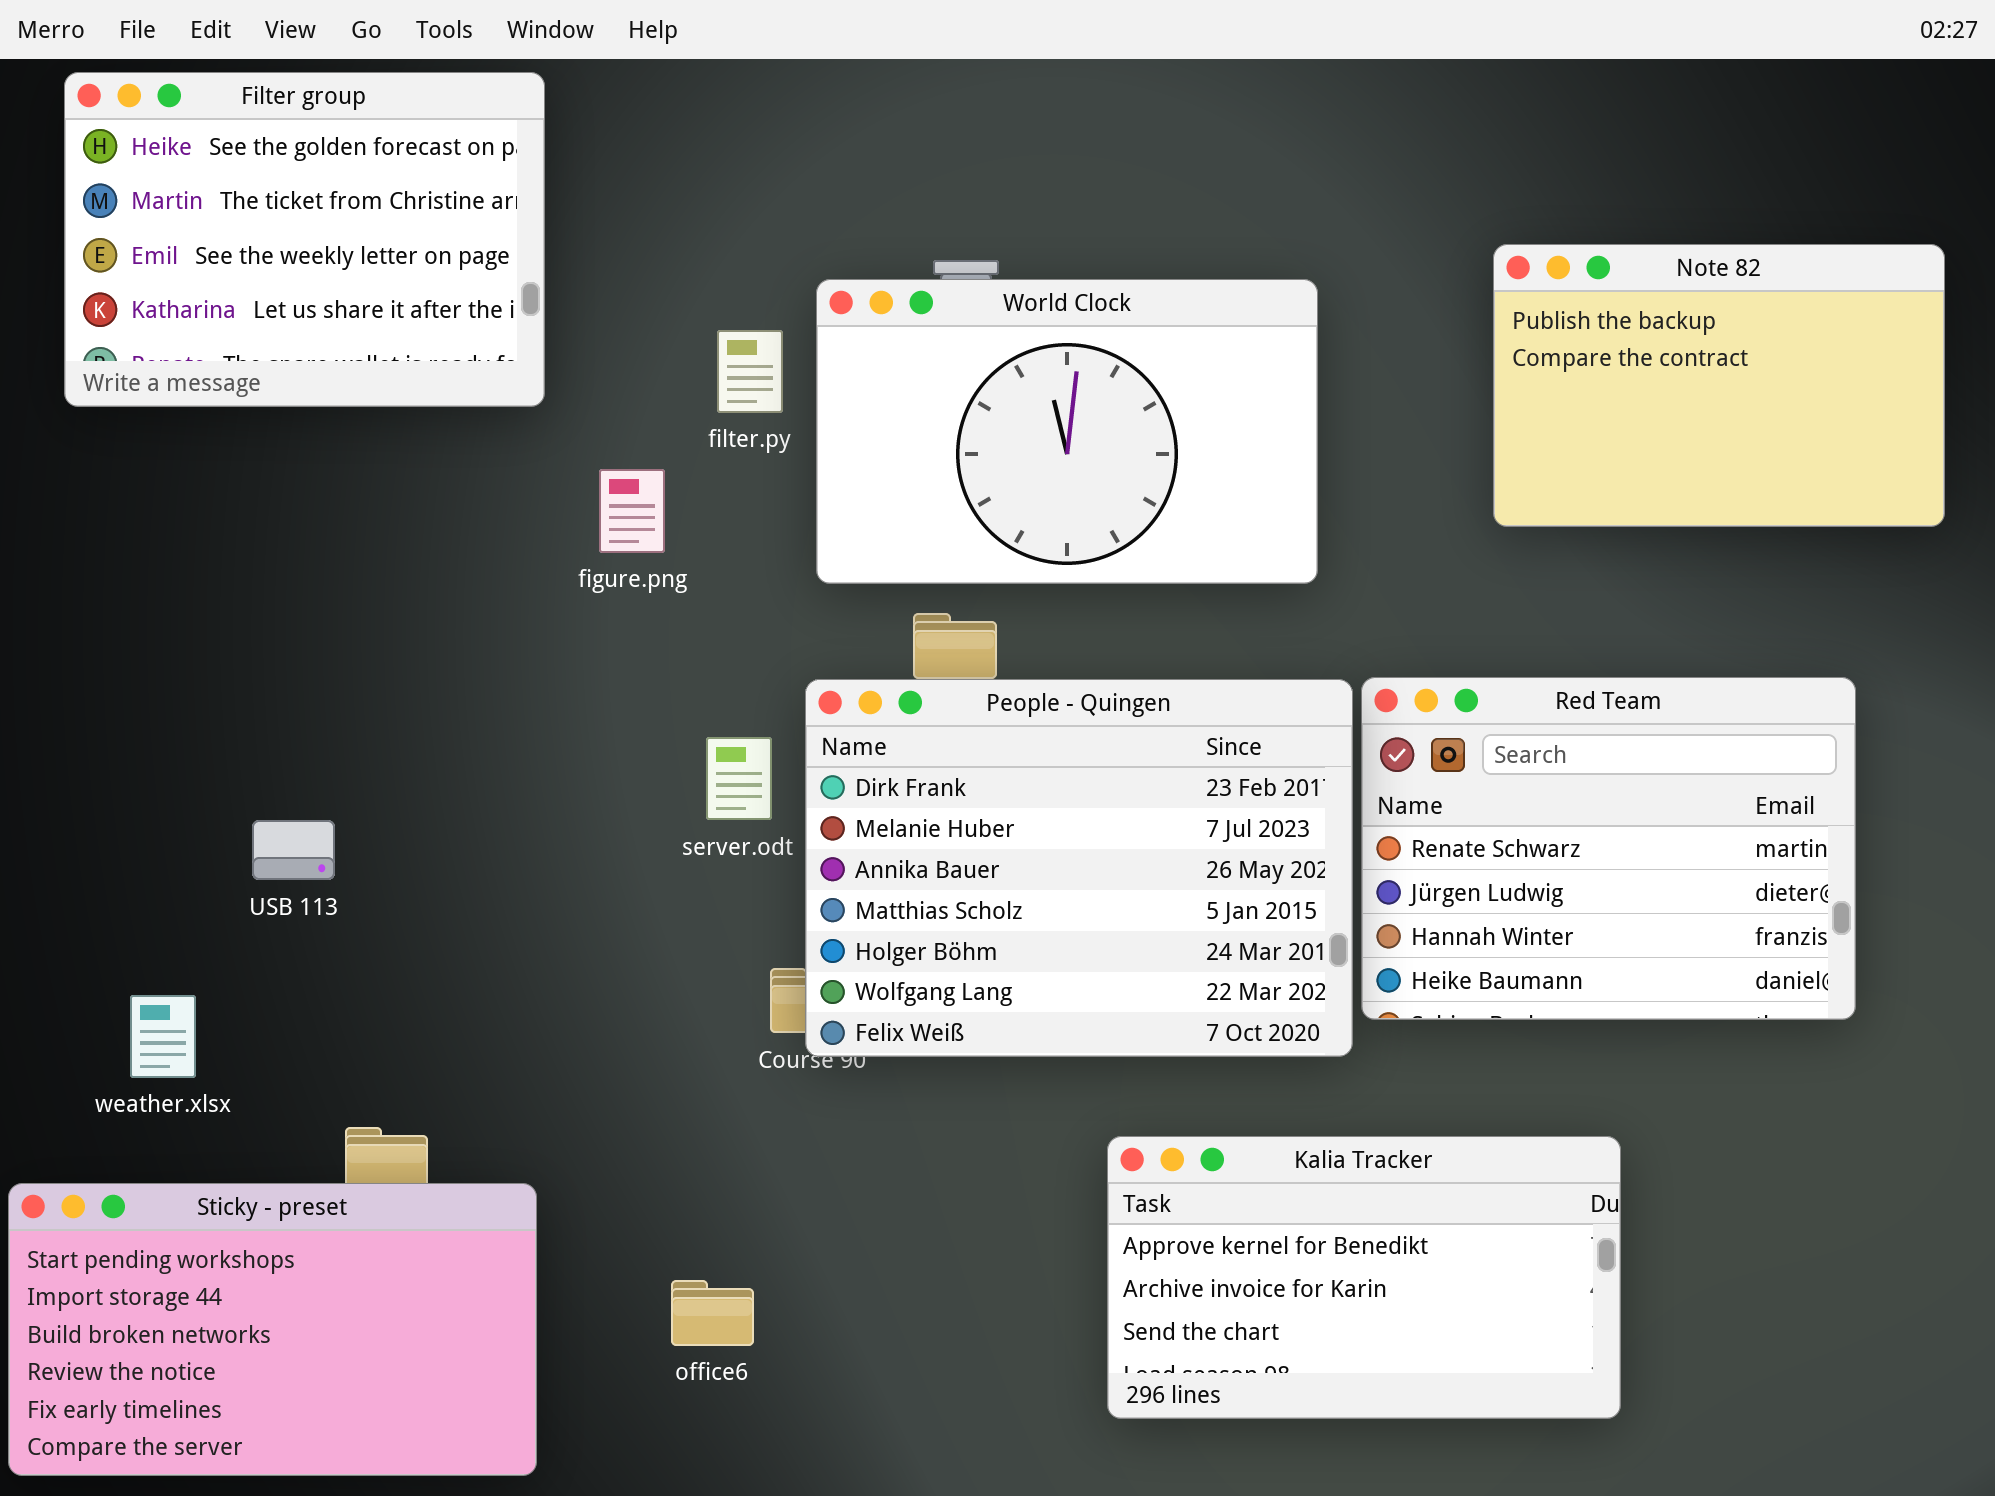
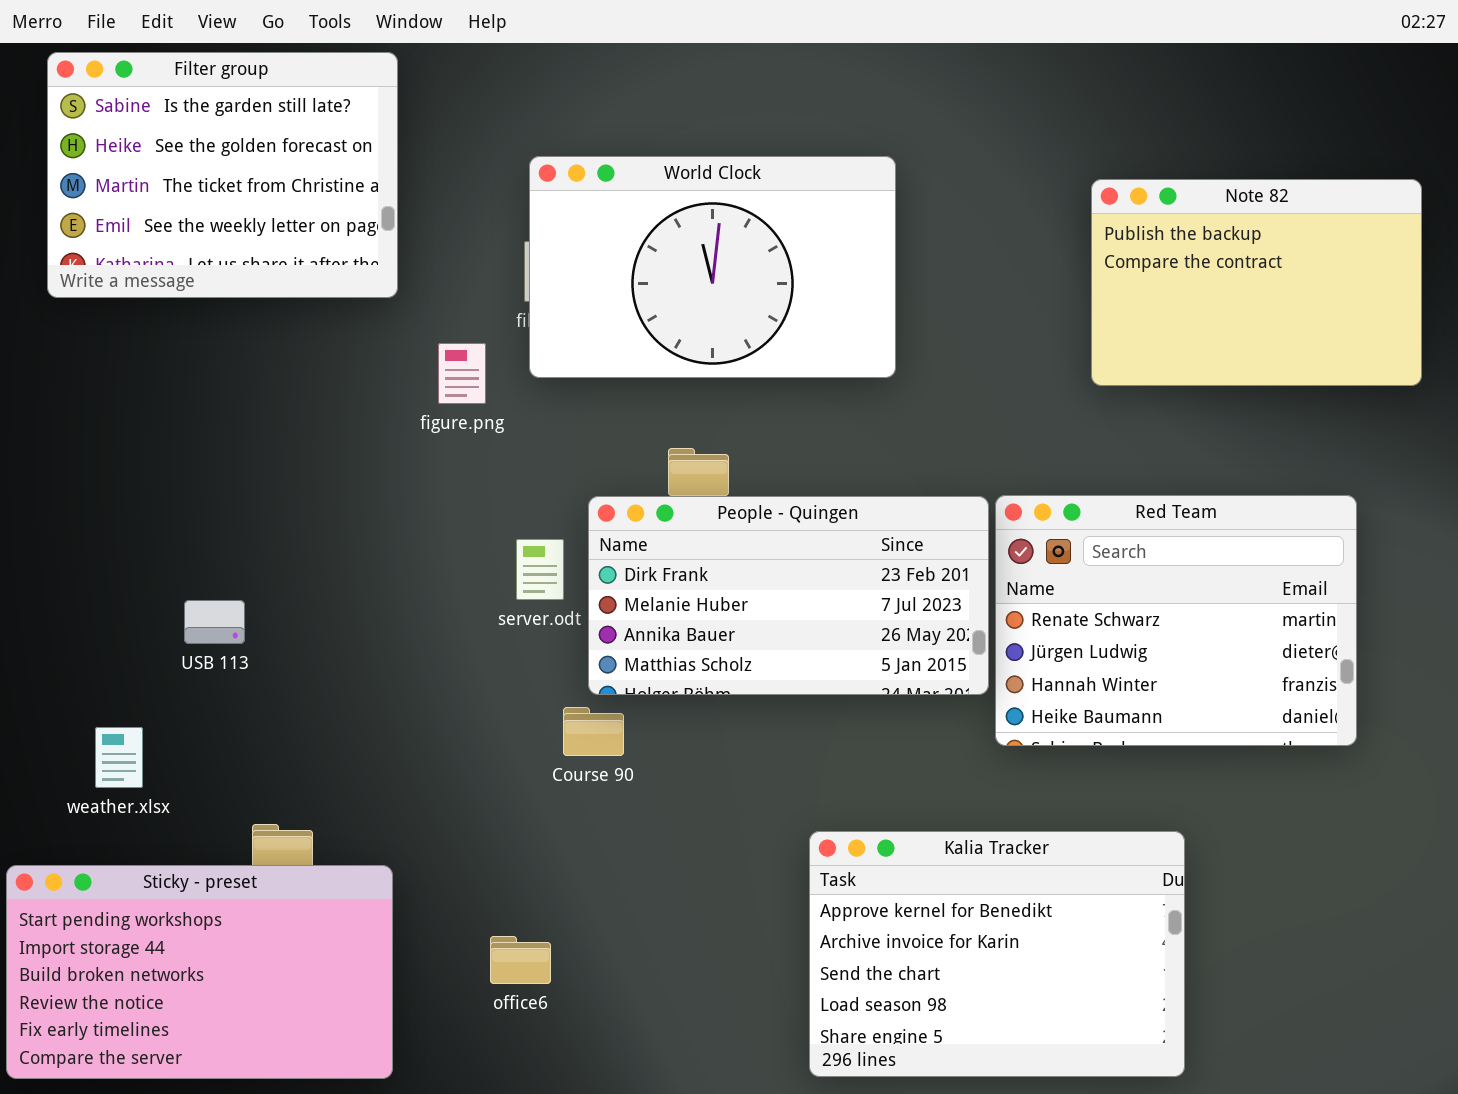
Filter group: [64,72,545,407] -> [47,52,398,298], scrolled up 1 row
World Clock: [816,279,1318,584] -> [529,156,896,378], moved
People - Quingen: [805,679,1353,1057] -> [588,496,989,695], resized
Kalia Tracker: [1107,1136,1621,1419] -> [809,831,1185,1077], resized

